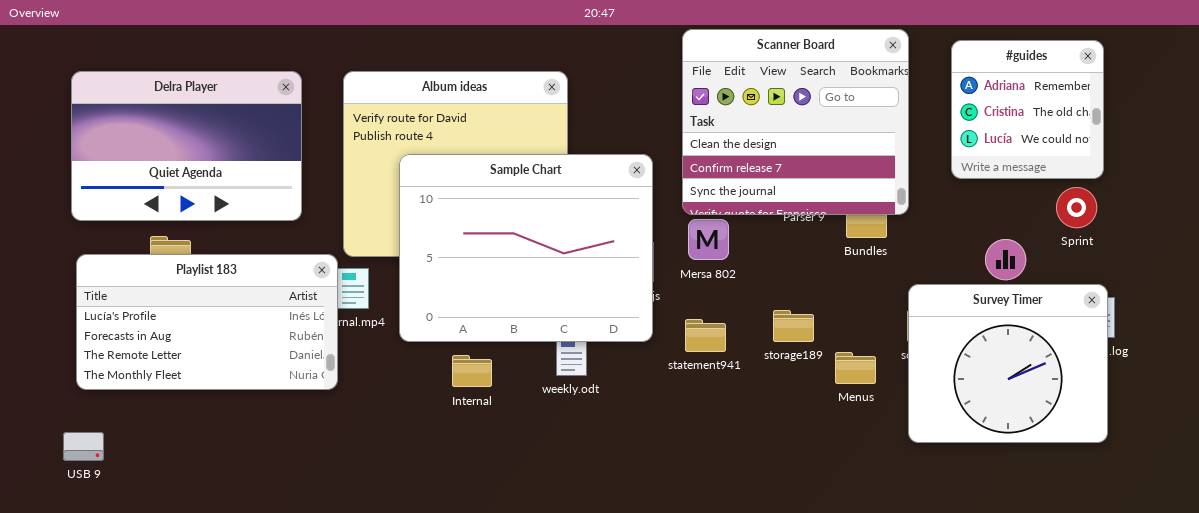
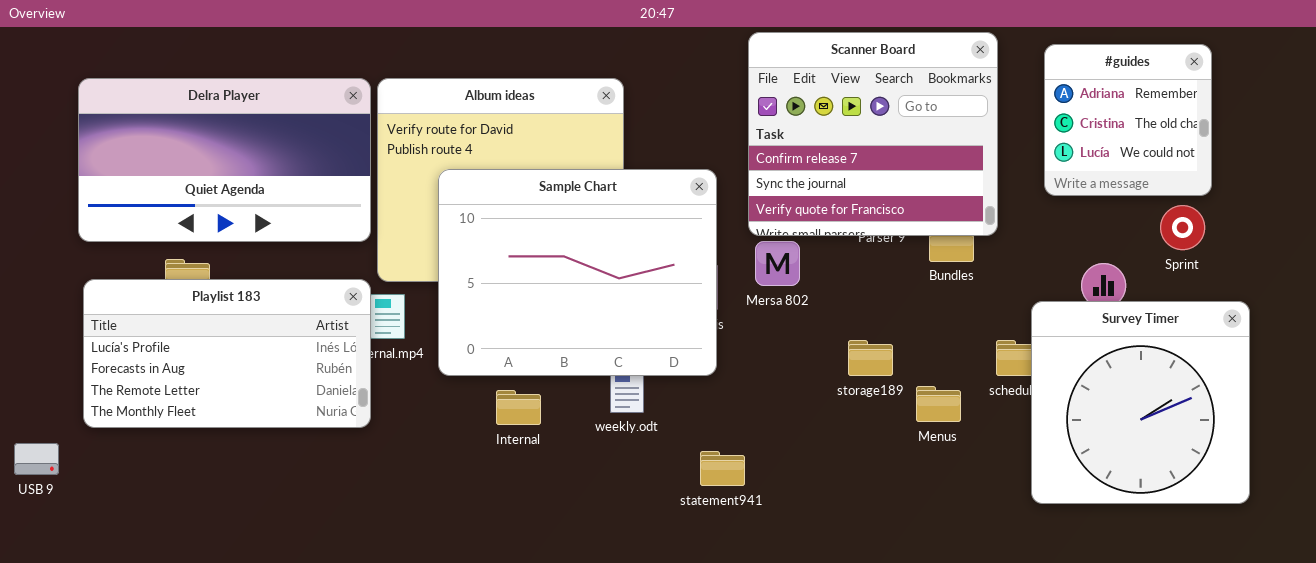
Scanner Board: [682,29,909,215] -> [748,32,998,236], scrolled down 1 row
Delra Player: [71,71,302,221] -> [78,78,371,242], resized
Survey Timer: [908,284,1108,443] -> [1031,301,1250,504], moved, resized
statement941: [685,319,726,352] -> [700,451,745,486], moved
USB 9: [63,432,104,461] -> [14,443,59,475], moved

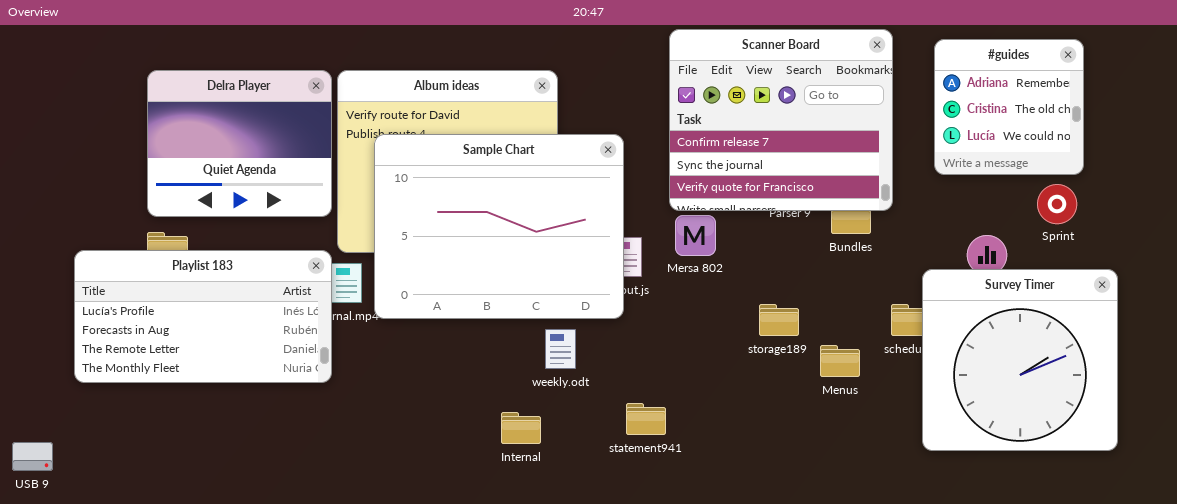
Delra Player: [78,78,371,242] -> [147,70,332,217], resized
Sample Chart: [438,169,717,376] -> [374,134,624,319], moved
Internal: [496,390,541,425] -> [501,412,541,444], moved
USB 9: [14,443,59,475] -> [12,442,53,471], moved

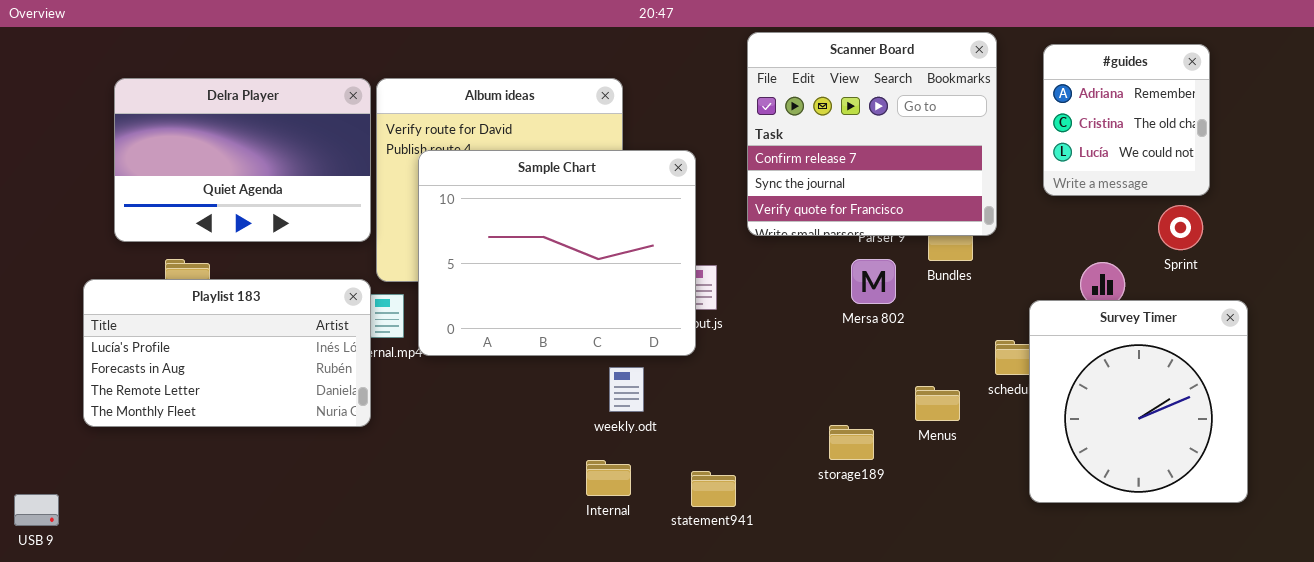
Delra Player: [147,70,332,217] -> [114,78,371,242], resized
Mersa 802: [675,215,716,256] -> [851,259,896,304], moved
storage189: [759,304,799,336] -> [829,425,874,460], moved
statement941: [626,403,666,435] -> [691,471,736,507], moved
Internal: [501,412,541,444] -> [586,460,631,496], moved

